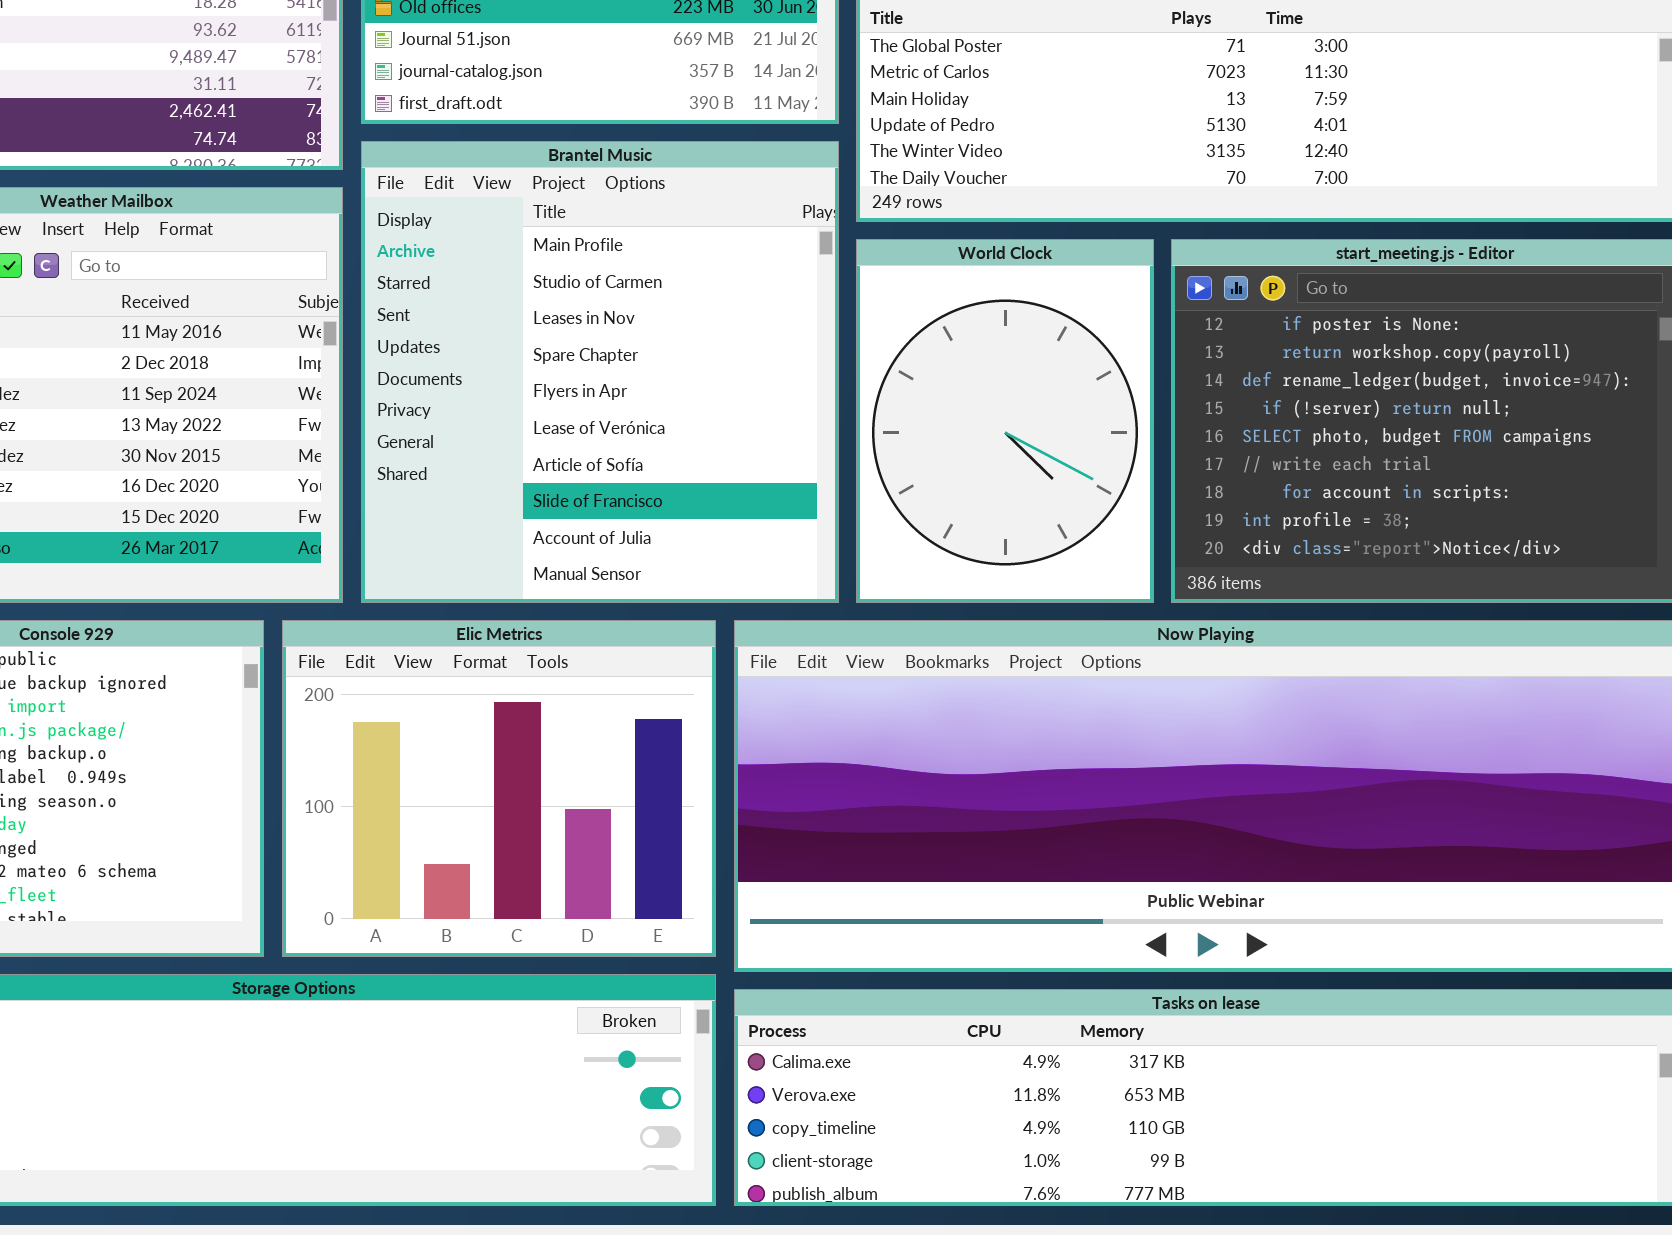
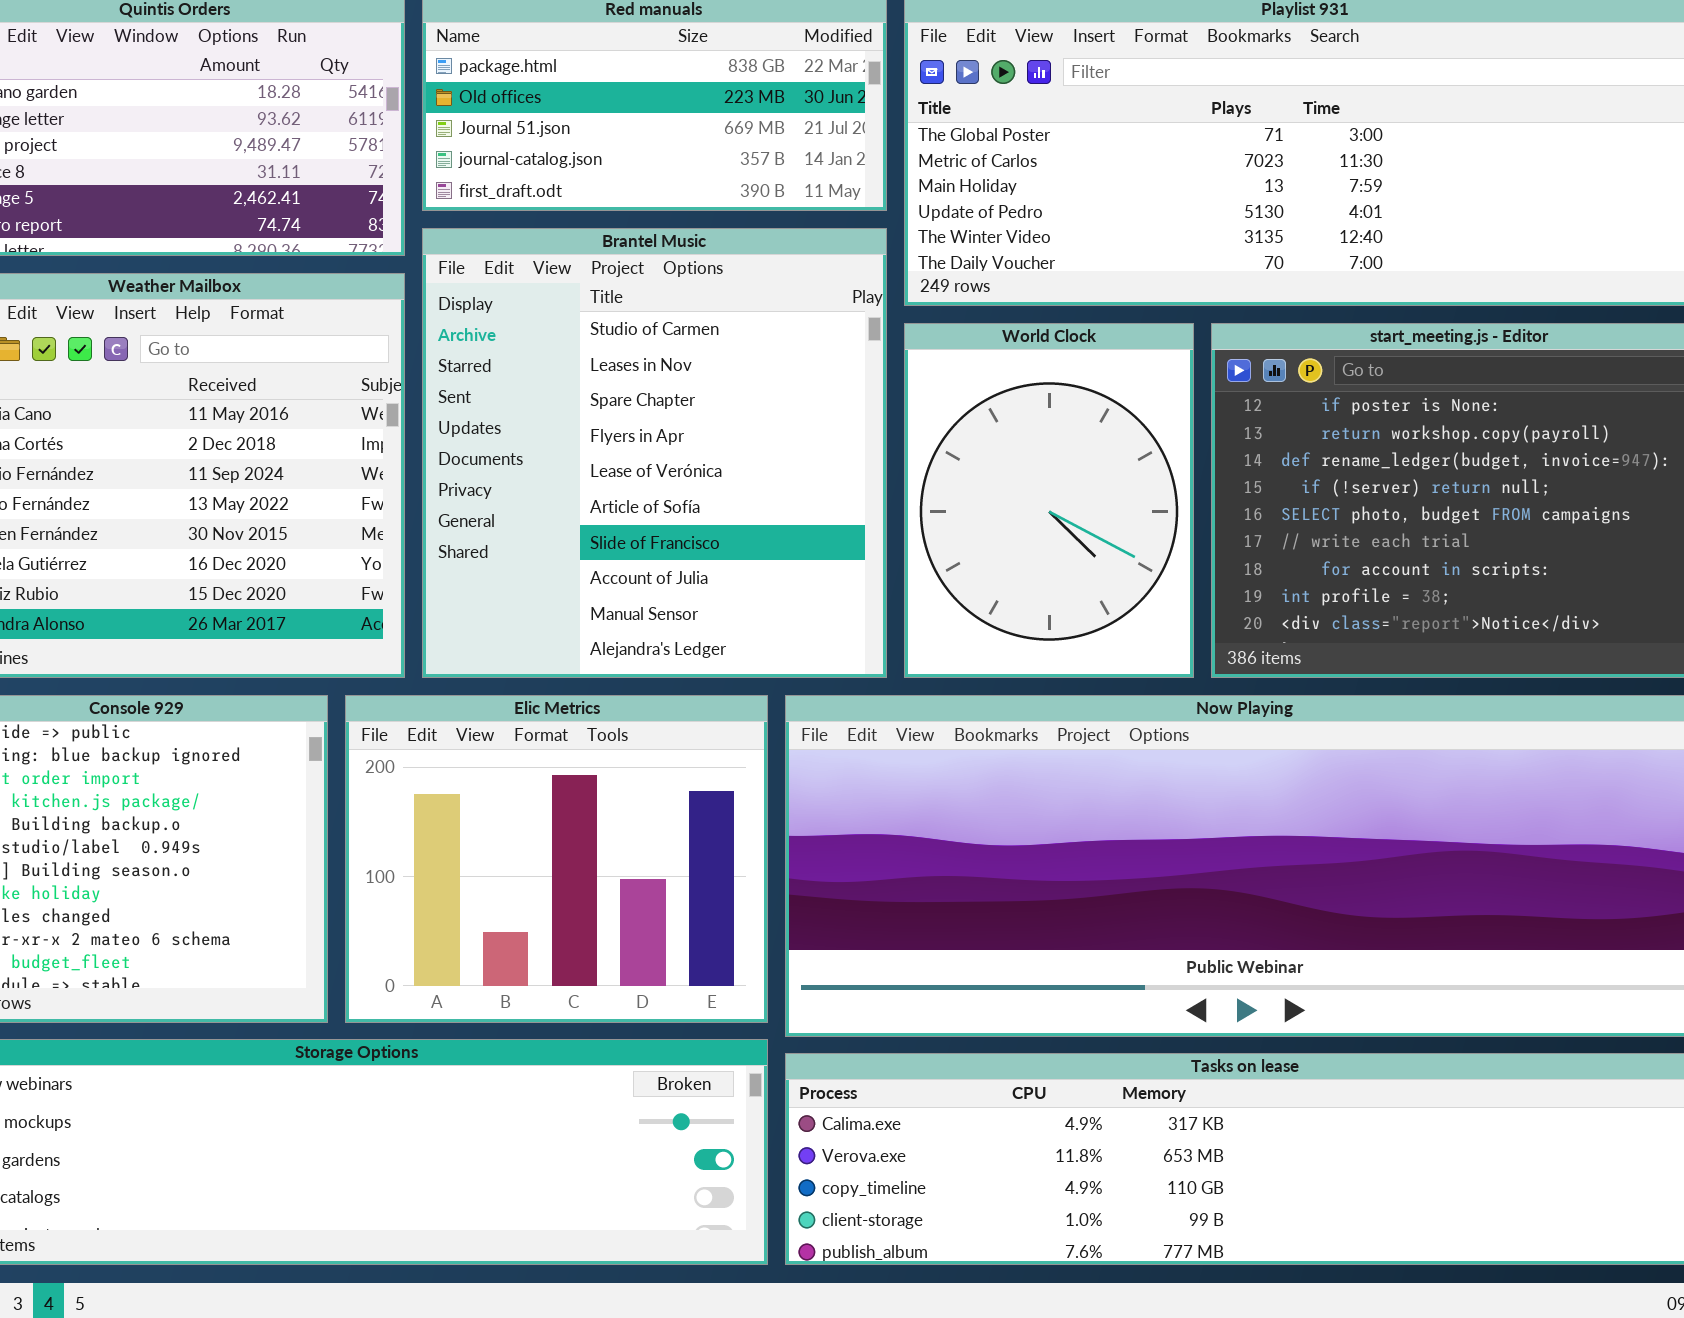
Brantel Music: [361,141,839,603] -> [422,228,887,678], scrolled down 1 row

